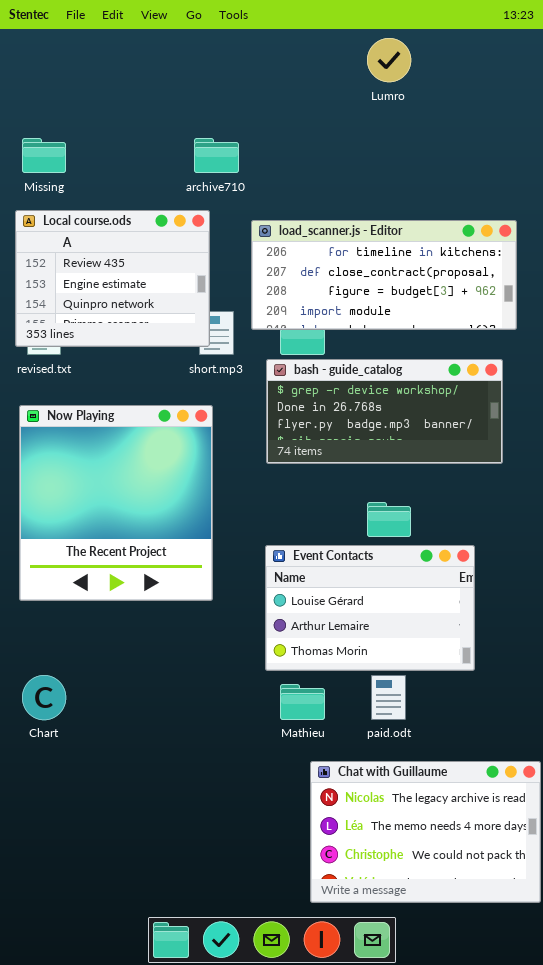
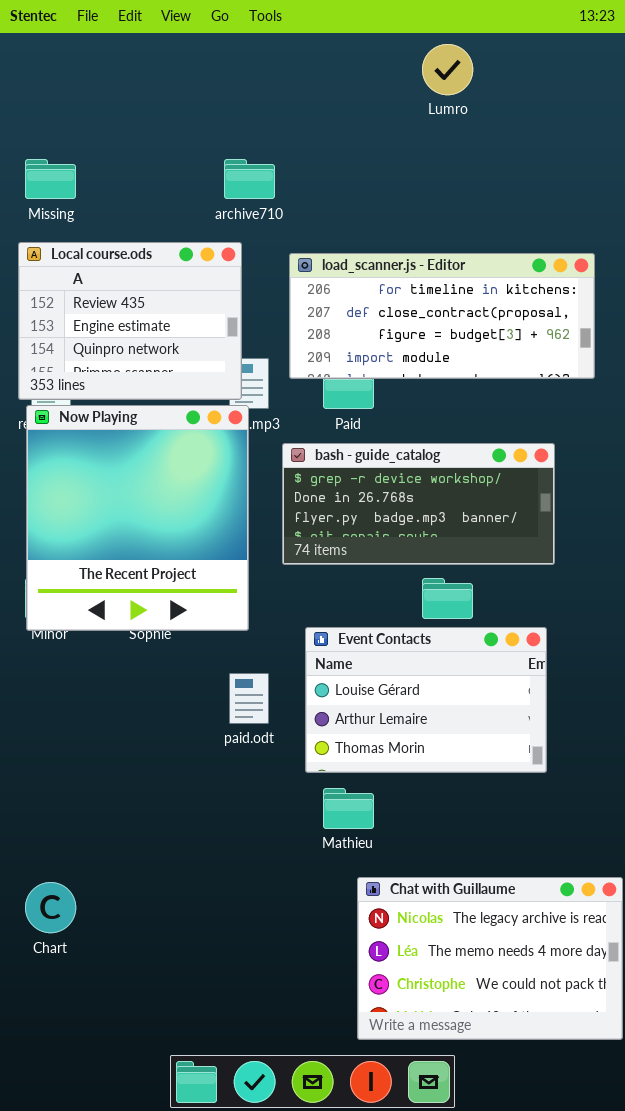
bash - guide_catalog: [266,359,503,464] -> [282,443,555,565], moved
Now Playing: [19,405,213,601] -> [26,405,249,631], moved
Chart: [22,675,66,720] -> [25,882,76,933], moved
paid.odt: [371,675,406,720] -> [229,673,269,724], moved

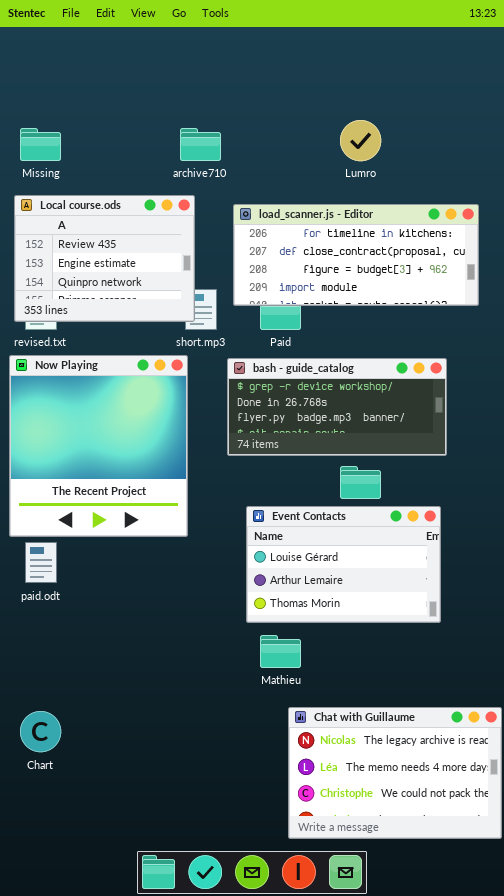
Lumro: [422,44,473,95] -> [340,120,381,161], moved
Now Playing: [26,405,249,631] -> [9,355,188,537], moved
paid.odt: [229,673,269,724] -> [25,542,57,583], moved

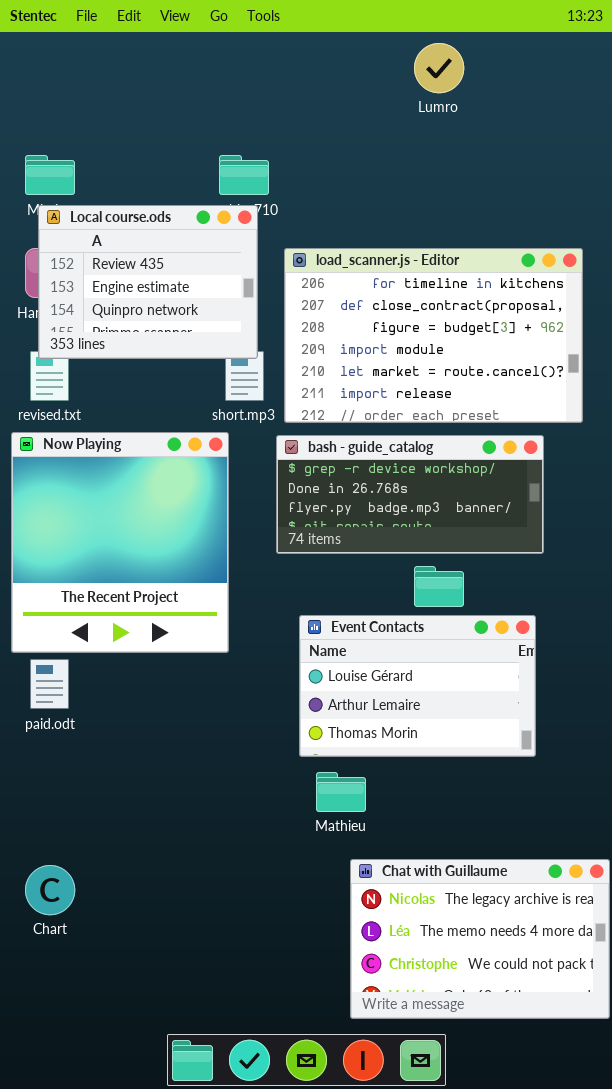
Lumro: [340,120,381,161] -> [414,43,464,93], moved
Local course.ods: [14,195,195,322] -> [38,205,258,359], moved
load_scanner.js - Editor: [233,204,479,306] -> [284,248,583,423], resized

